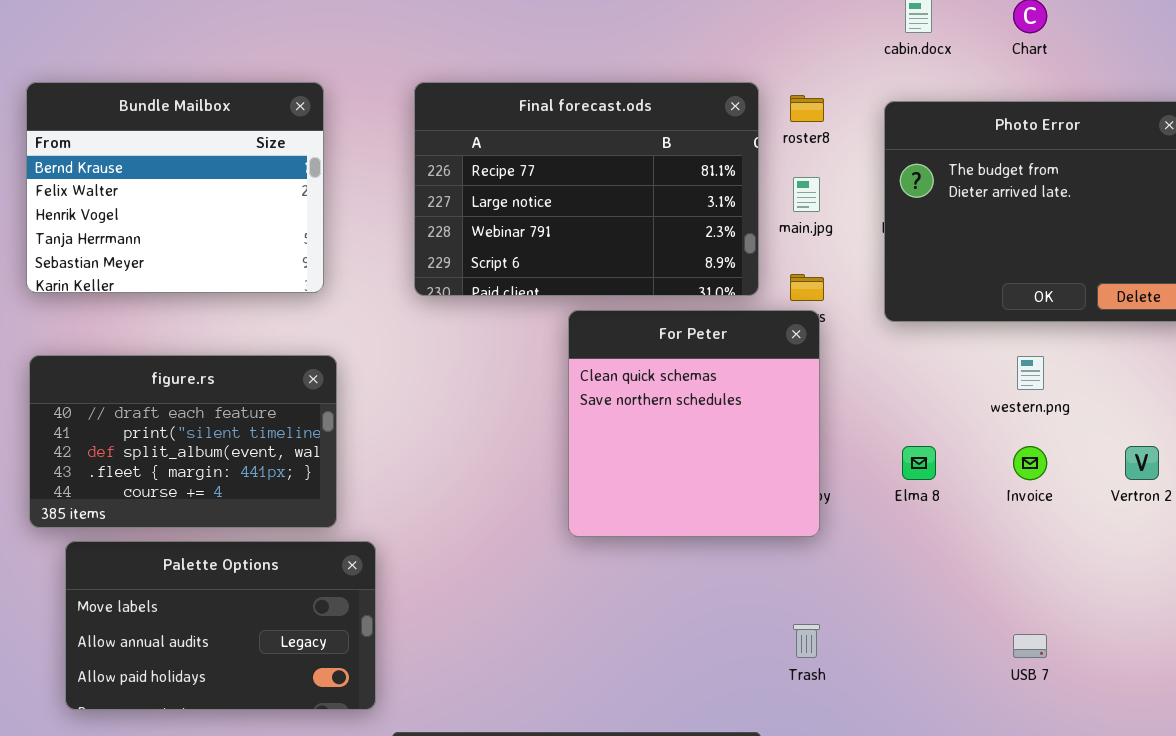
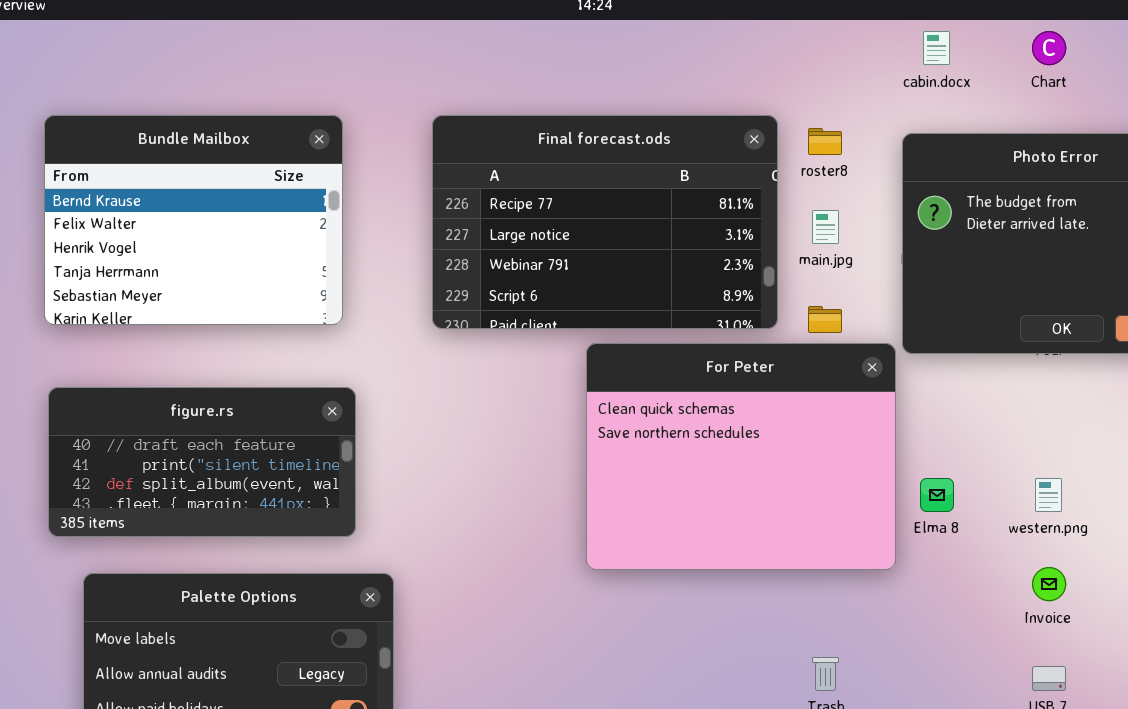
For Peter: [568,310,820,537] -> [586,343,896,570], resized
figure.rs: [29,355,337,528] -> [48,387,356,537], resized
western.png: [1017,356,1044,390] -> [1035,478,1062,512], moved
Invoice: [1013,446,1047,480] -> [1032,567,1066,601], moved

